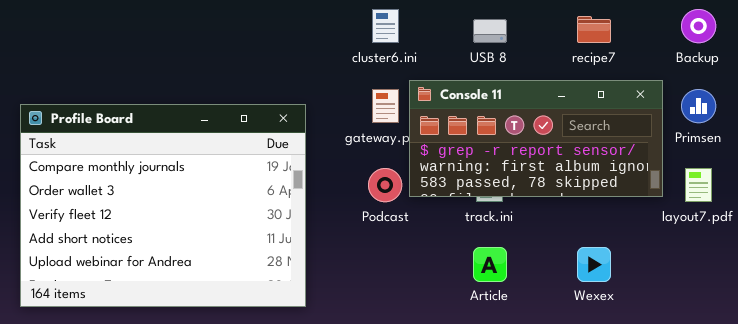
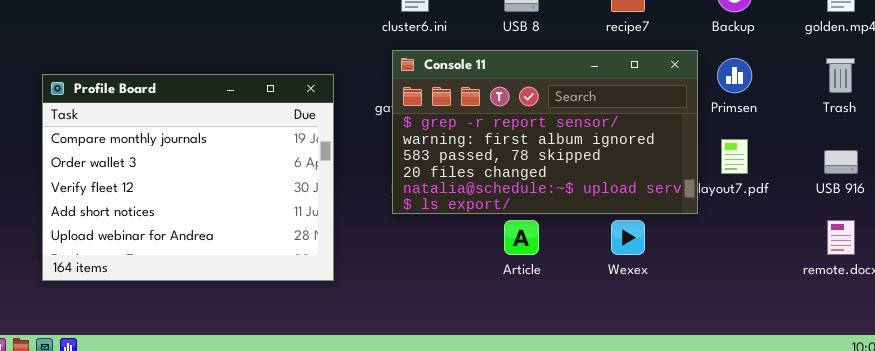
Console 11: [409,80,663,197] -> [392,50,698,214], resized

